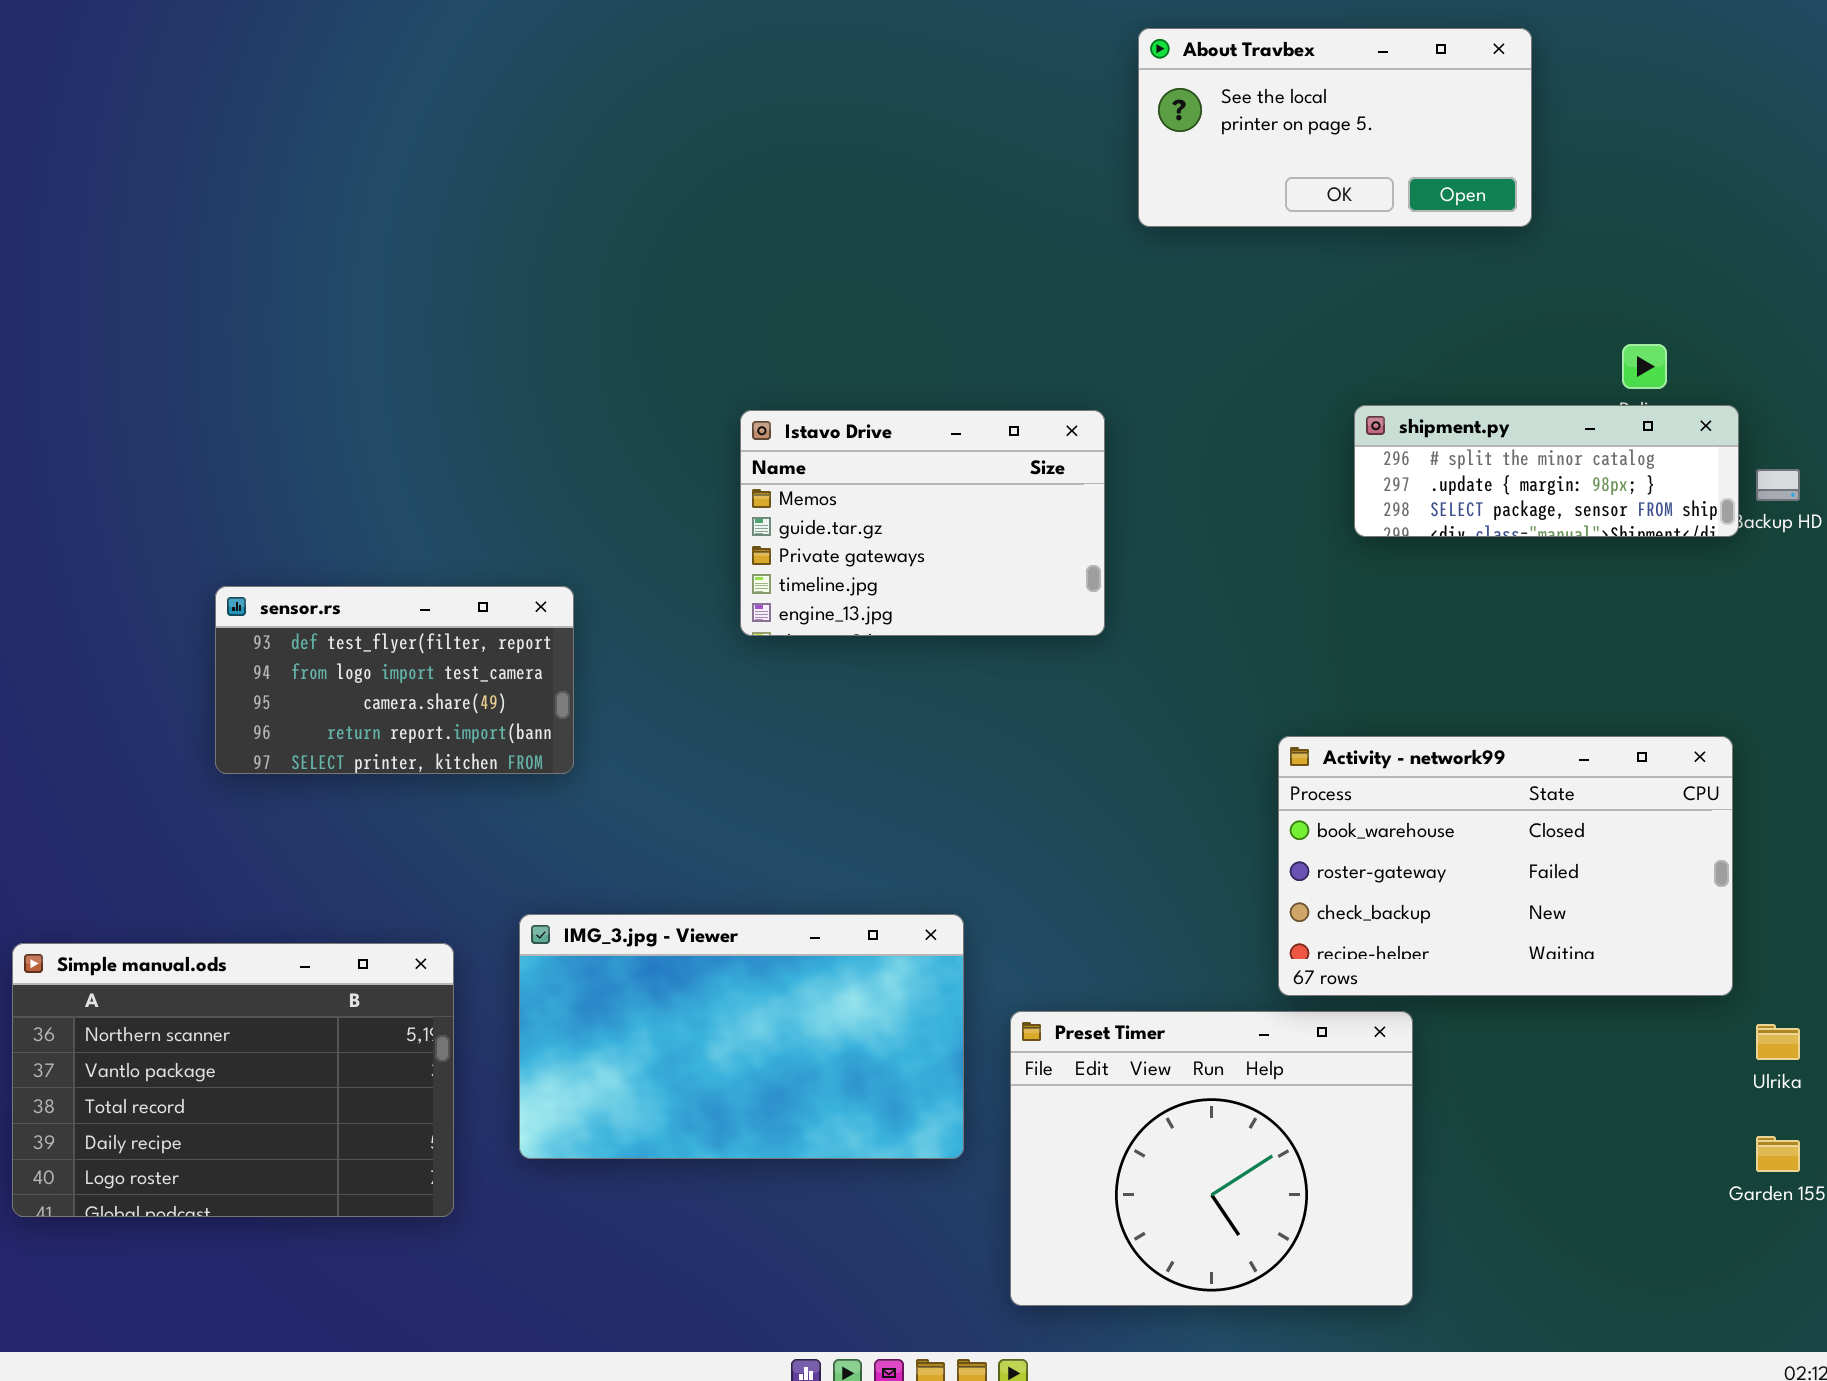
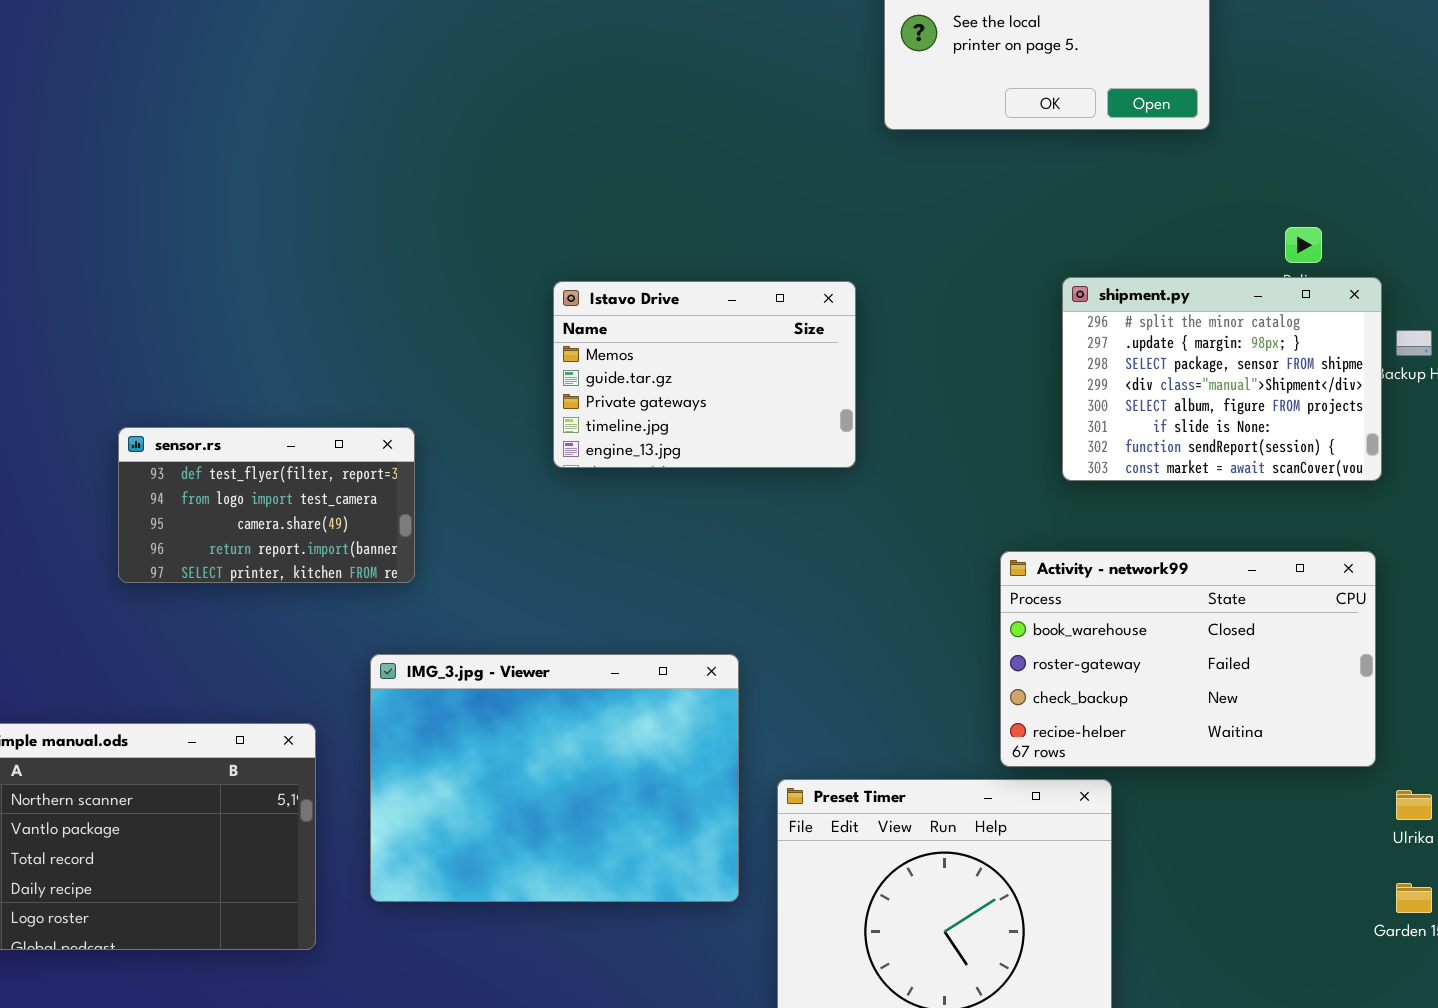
shipment.py: [1354,405,1739,537] -> [1062,277,1382,481], resized
IMG_3.jpg - Viewer: [519,914,964,1159] -> [370,654,739,902], resized

